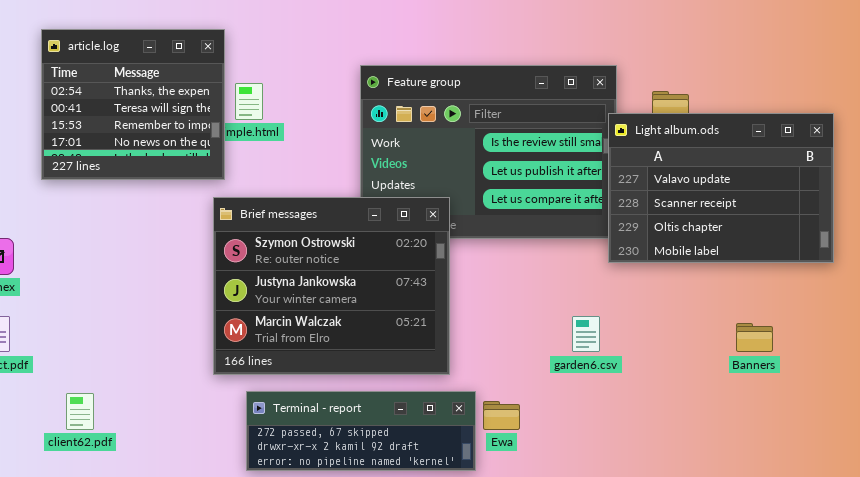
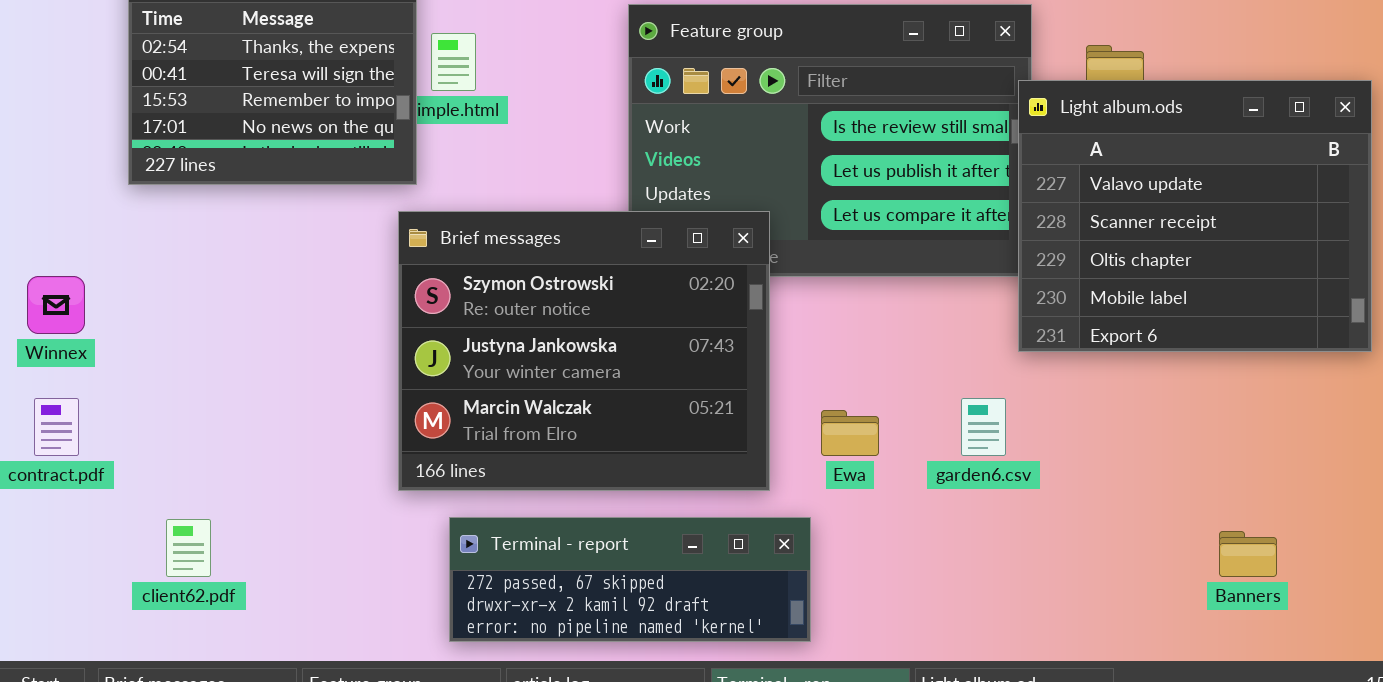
Light album.ods: [608,113,834,263] -> [1018,80,1372,352], resized
Banners: [736,323,773,352] -> [1219,531,1277,577], moved
Ewa: [483,401,520,430] -> [821,410,879,456], moved

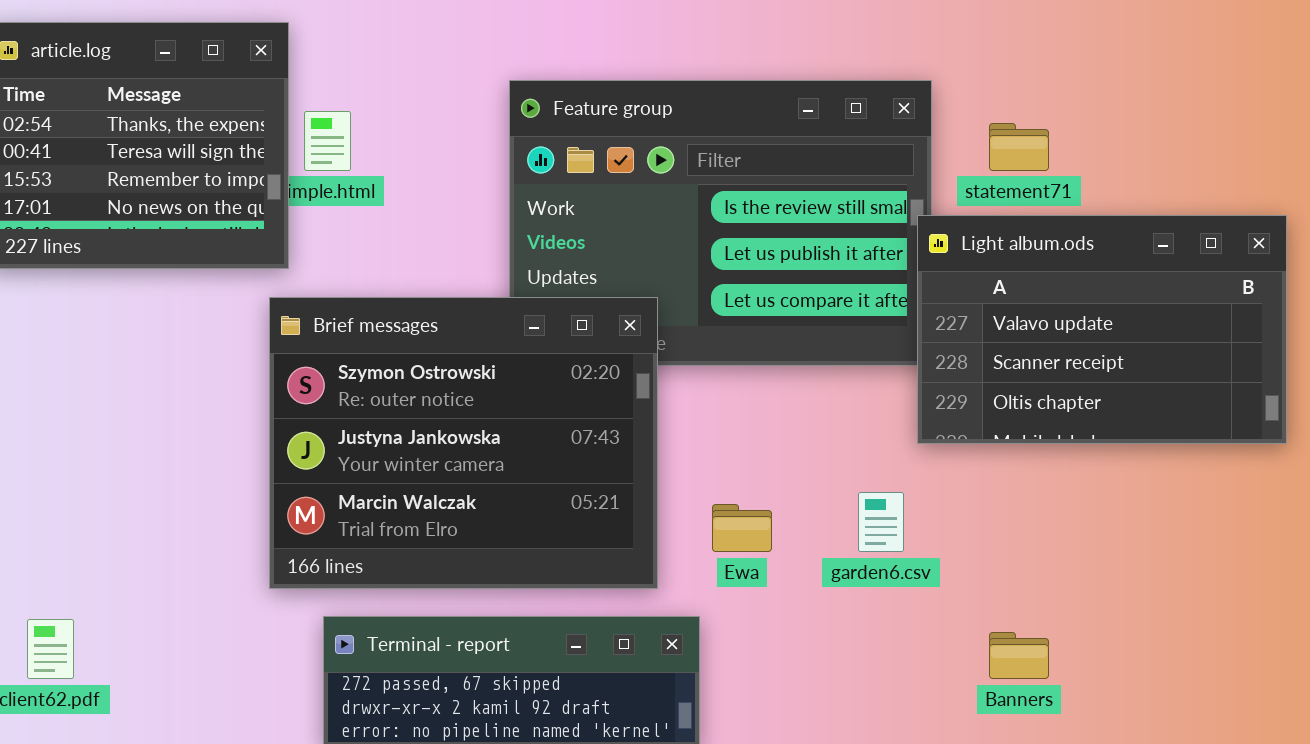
Light album.ods: [1018,80,1372,352] -> [917,215,1287,444], resized
Banners: [1219,531,1277,577] -> [989,632,1049,679], moved

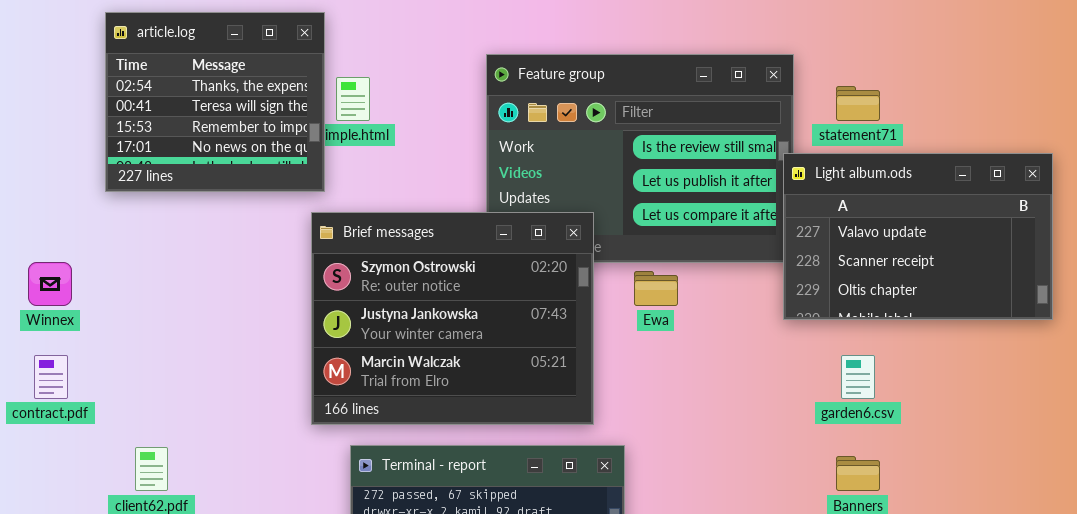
garden6.csv: [858,492,904,552] -> [841,355,875,399], moved
Ewa: [712,504,772,552] -> [634,271,678,306], moved

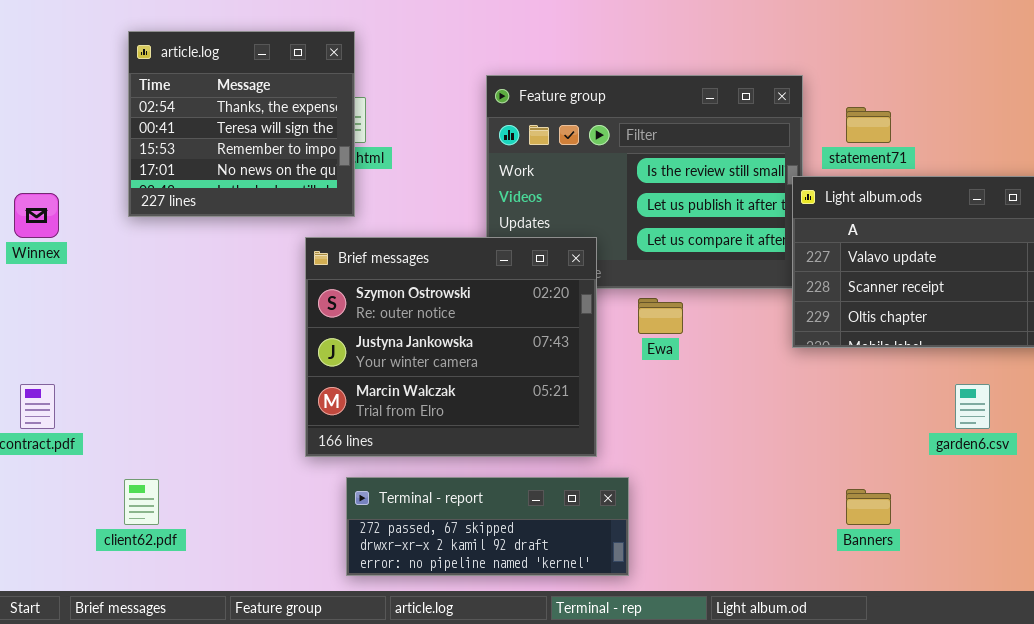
article.log: [105,12,325,192] -> [128,31,355,217], moved
Winnex: [28,262,72,306] -> [14,193,59,238], moved
garden6.csv: [841,355,875,399] -> [955,384,990,429], moved

